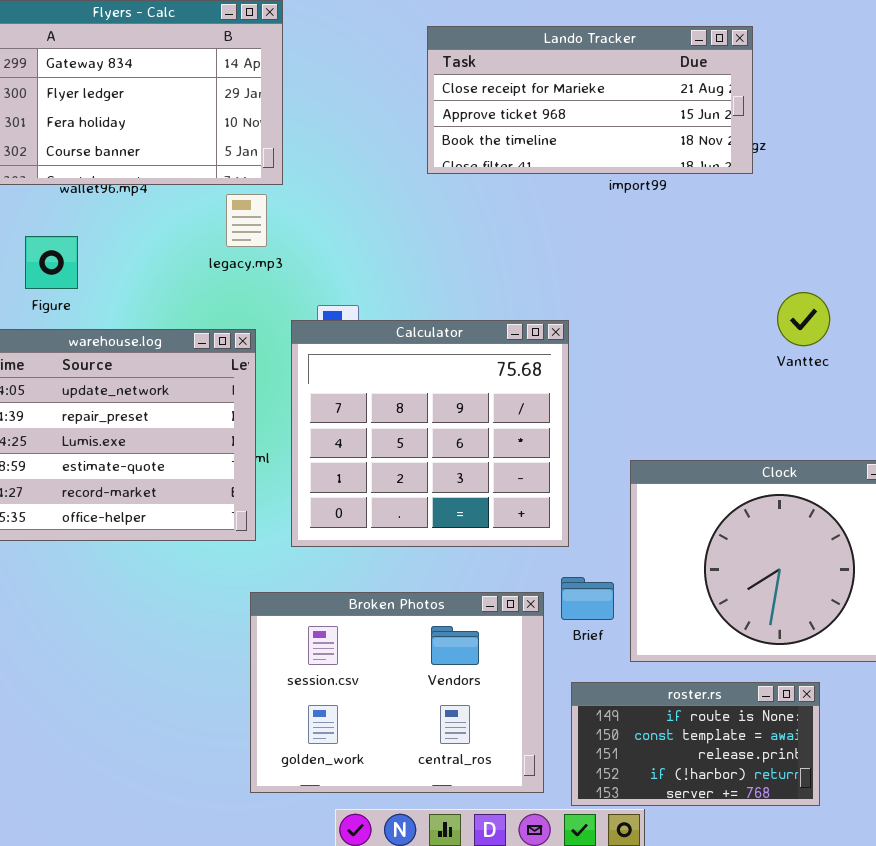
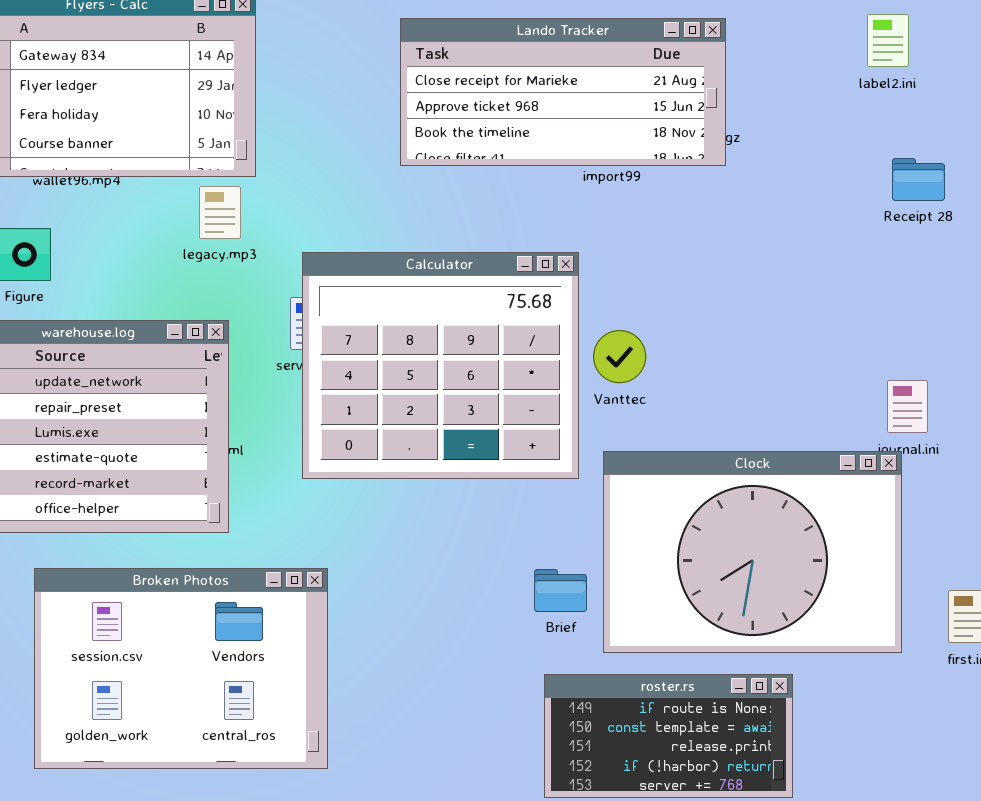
Vanttec: [777,292,830,346] -> [593,330,646,383], moved
Calculator: [291,320,569,547] -> [302,252,579,479], moved
Broken Photos: [250,592,544,793] -> [34,568,328,769], moved

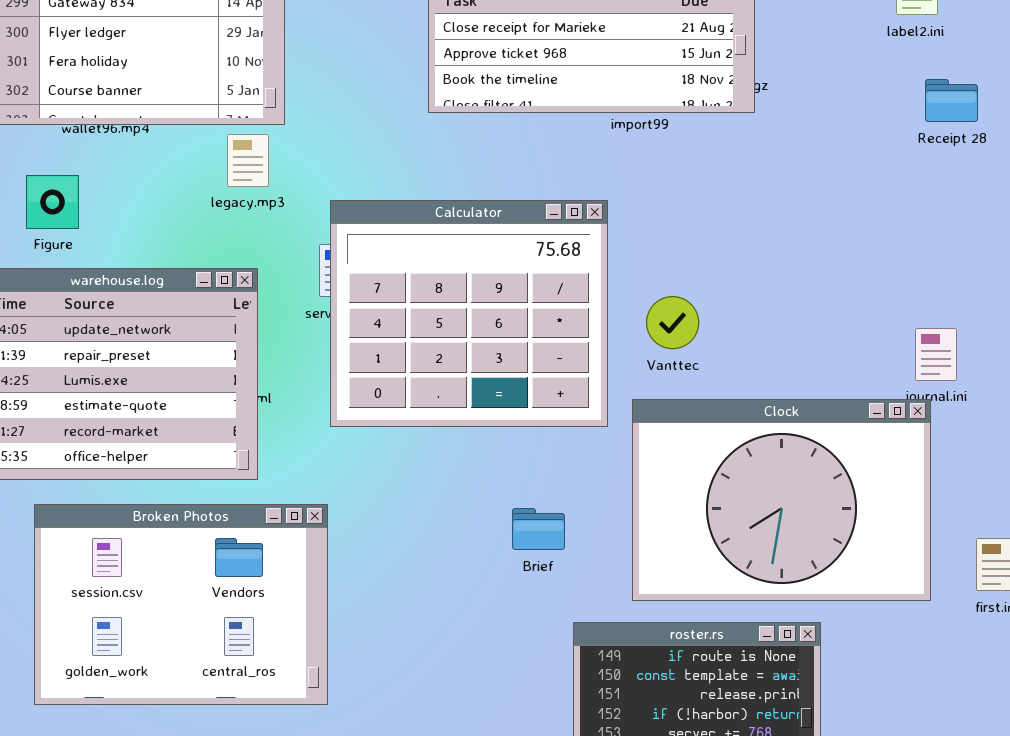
Receipt 28: [892,158,945,201] -> [925,79,978,122], moved
Vanttec: [593,330,646,383] -> [646,296,699,349], moved
Broken Photos: [34,568,328,769] -> [34,504,328,705], moved
Brief: [534,569,587,612] -> [512,508,565,550], moved

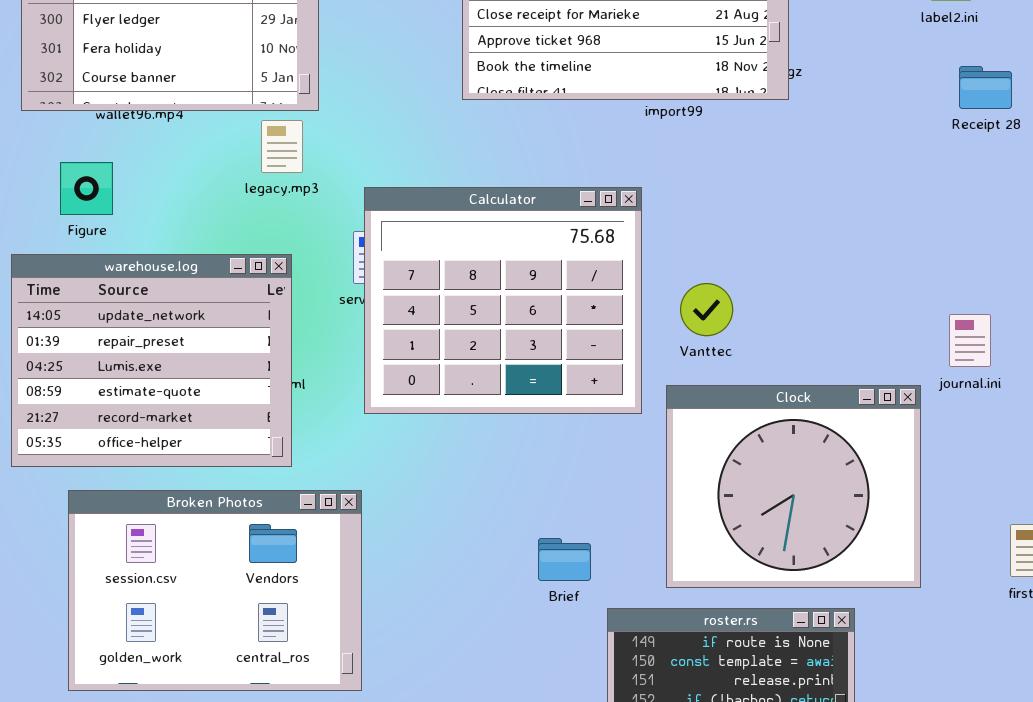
Clock: [632,399,931,601] -> [666,385,921,588], resized
Brief: [512,508,565,550] -> [538,538,591,581], moved

